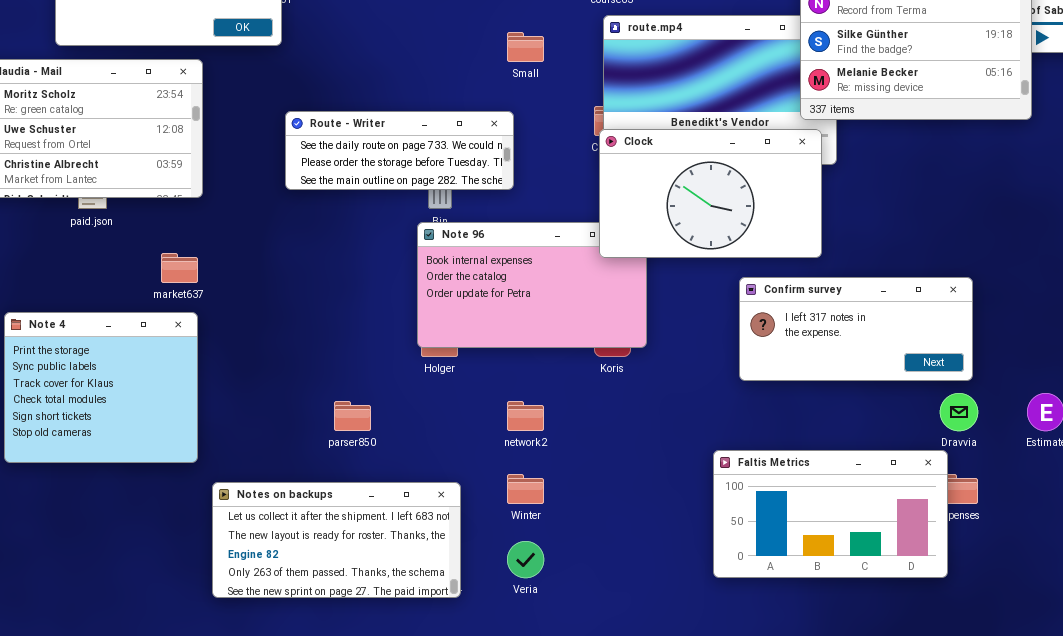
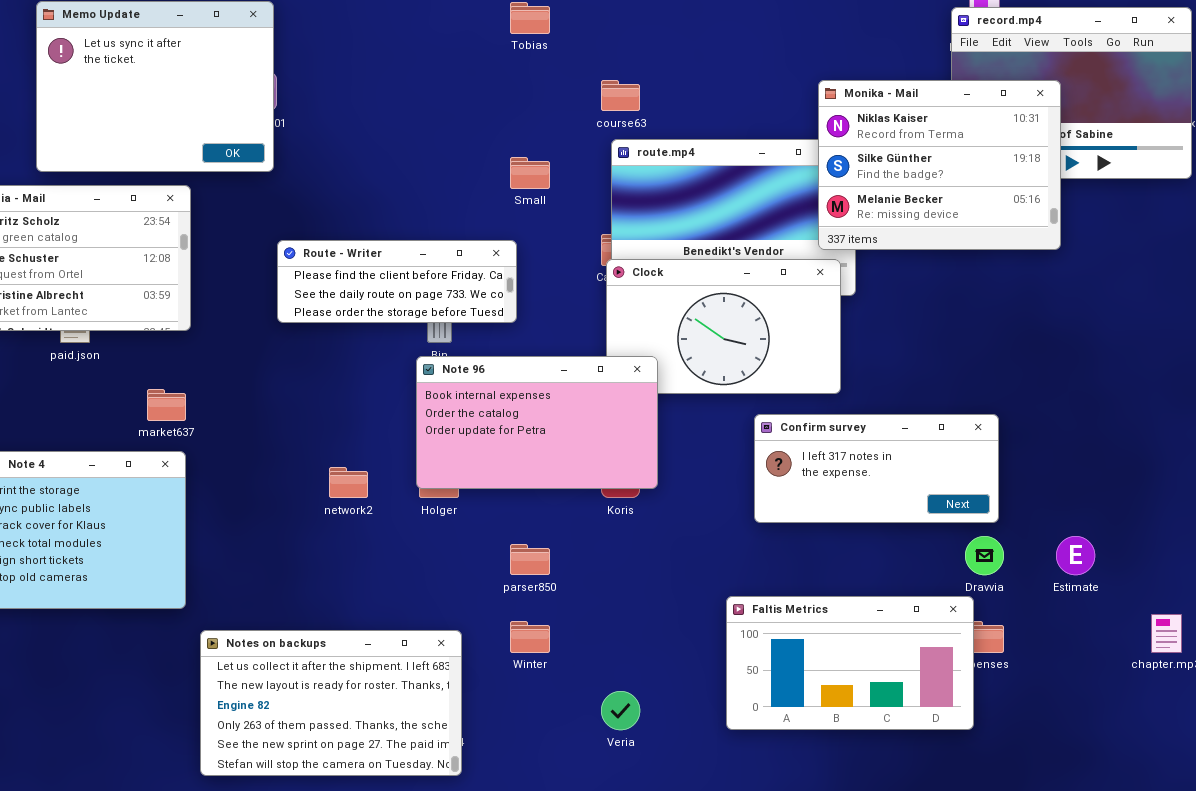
Route - Writer: [285,111,514,190] -> [277,240,517,323], scrolled up 1 row
Note 96: [417,222,647,348] -> [416,356,658,489], raised
parser850: [334,401,371,431] -> [510,544,550,575], moved
network2: [507,401,544,431] -> [329,467,368,498], moved
Notes on backups: [212,482,461,598] -> [200,630,462,776], resized
Veria: [507,541,544,578] -> [601,691,640,730], moved

